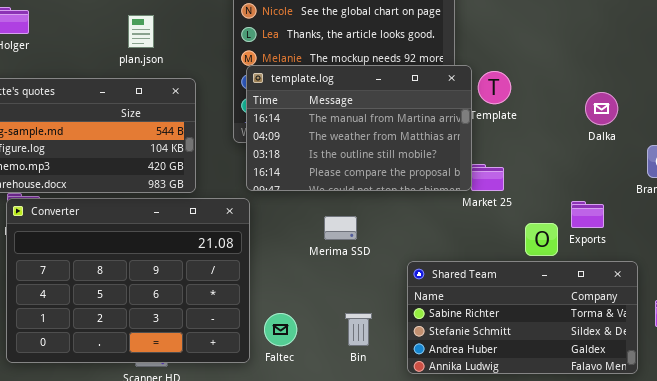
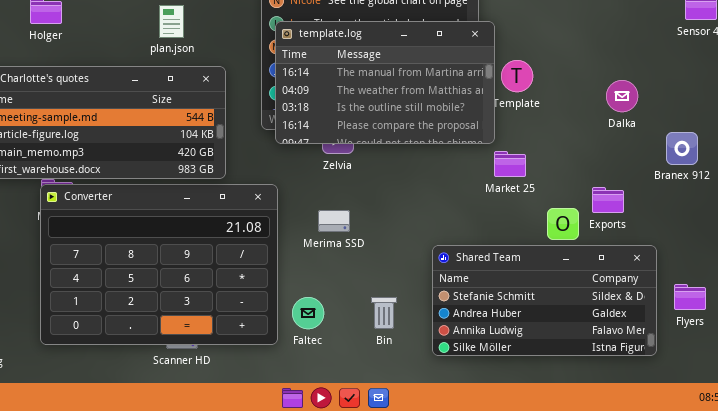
template.log: [246,65,472,191] -> [275,21,495,144], moved
Merima SSD: [324,216,357,240] -> [318,210,350,232], moved
Shared Team: [407,261,638,374] -> [432,245,657,356], scrolled down 1 row

